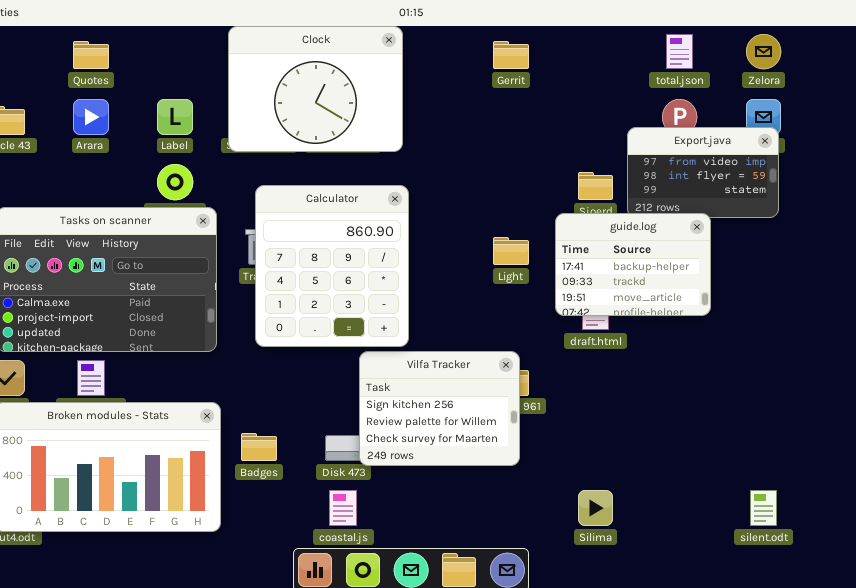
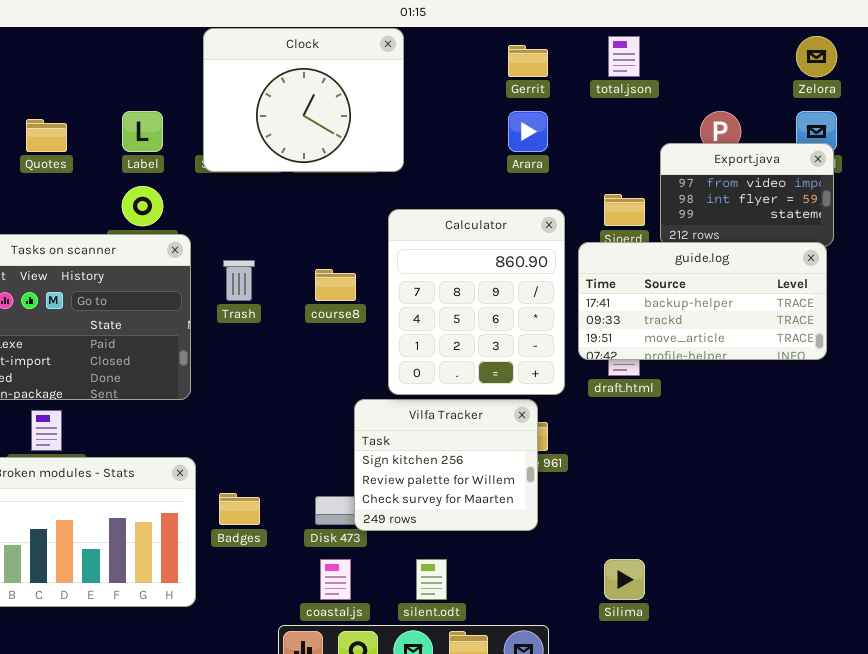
total.json: [666,34,693,69] -> [608,36,640,77], moved
Quotes: [73,41,109,69] -> [26,119,67,152], moved
Arara: [73,99,109,135] -> [508,111,548,152], moved
Calculator: [255,185,409,347] -> [388,209,565,395], moved
guide.log: [555,213,711,316] -> [578,242,827,360], resized
silent.odt: [750,490,777,526] -> [416,559,447,600], moved

